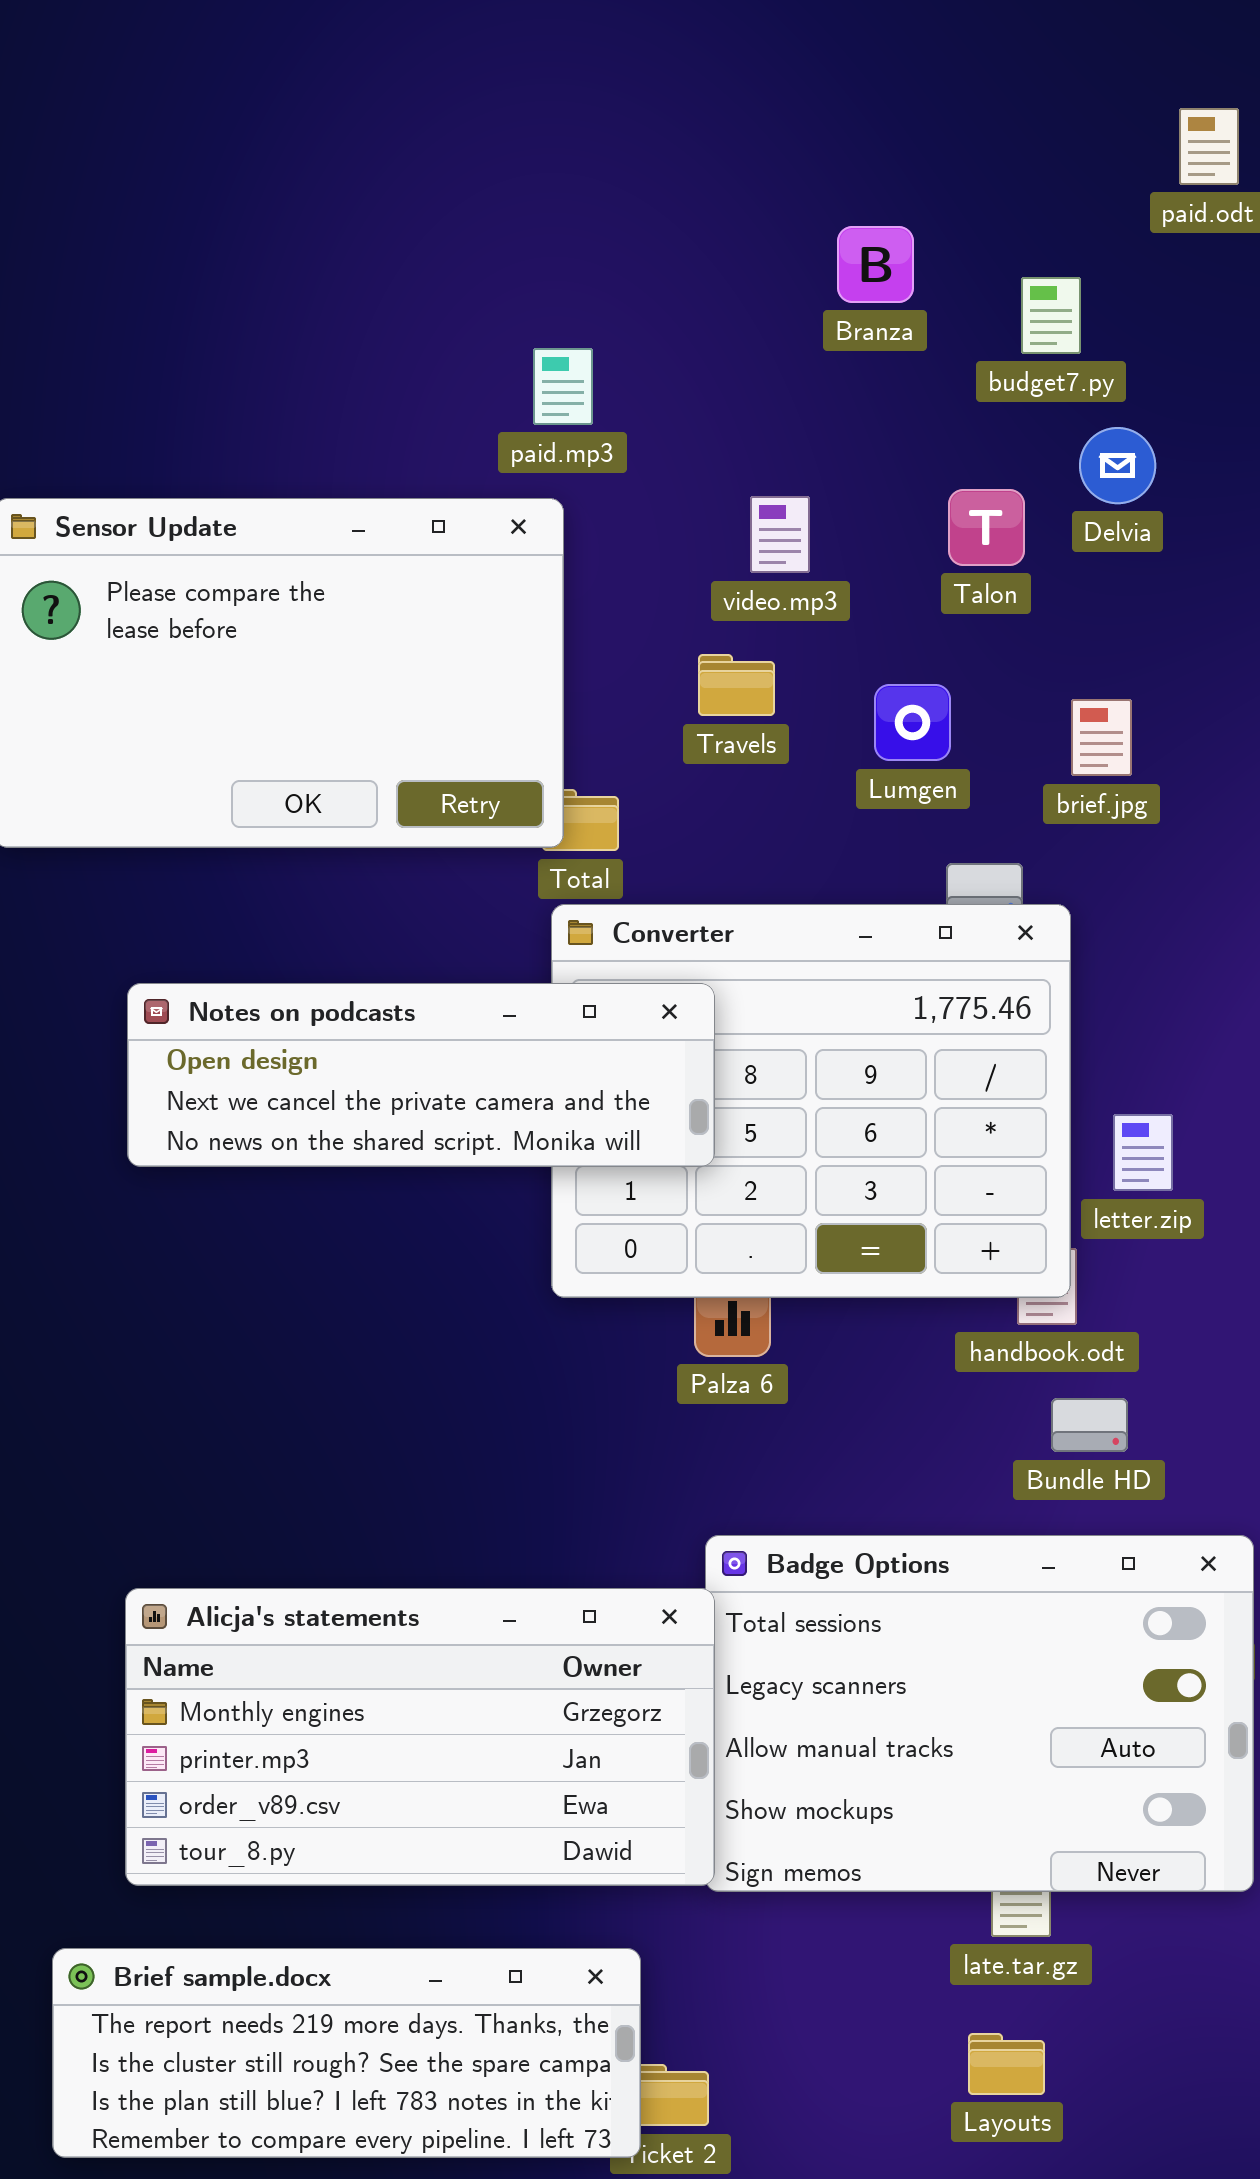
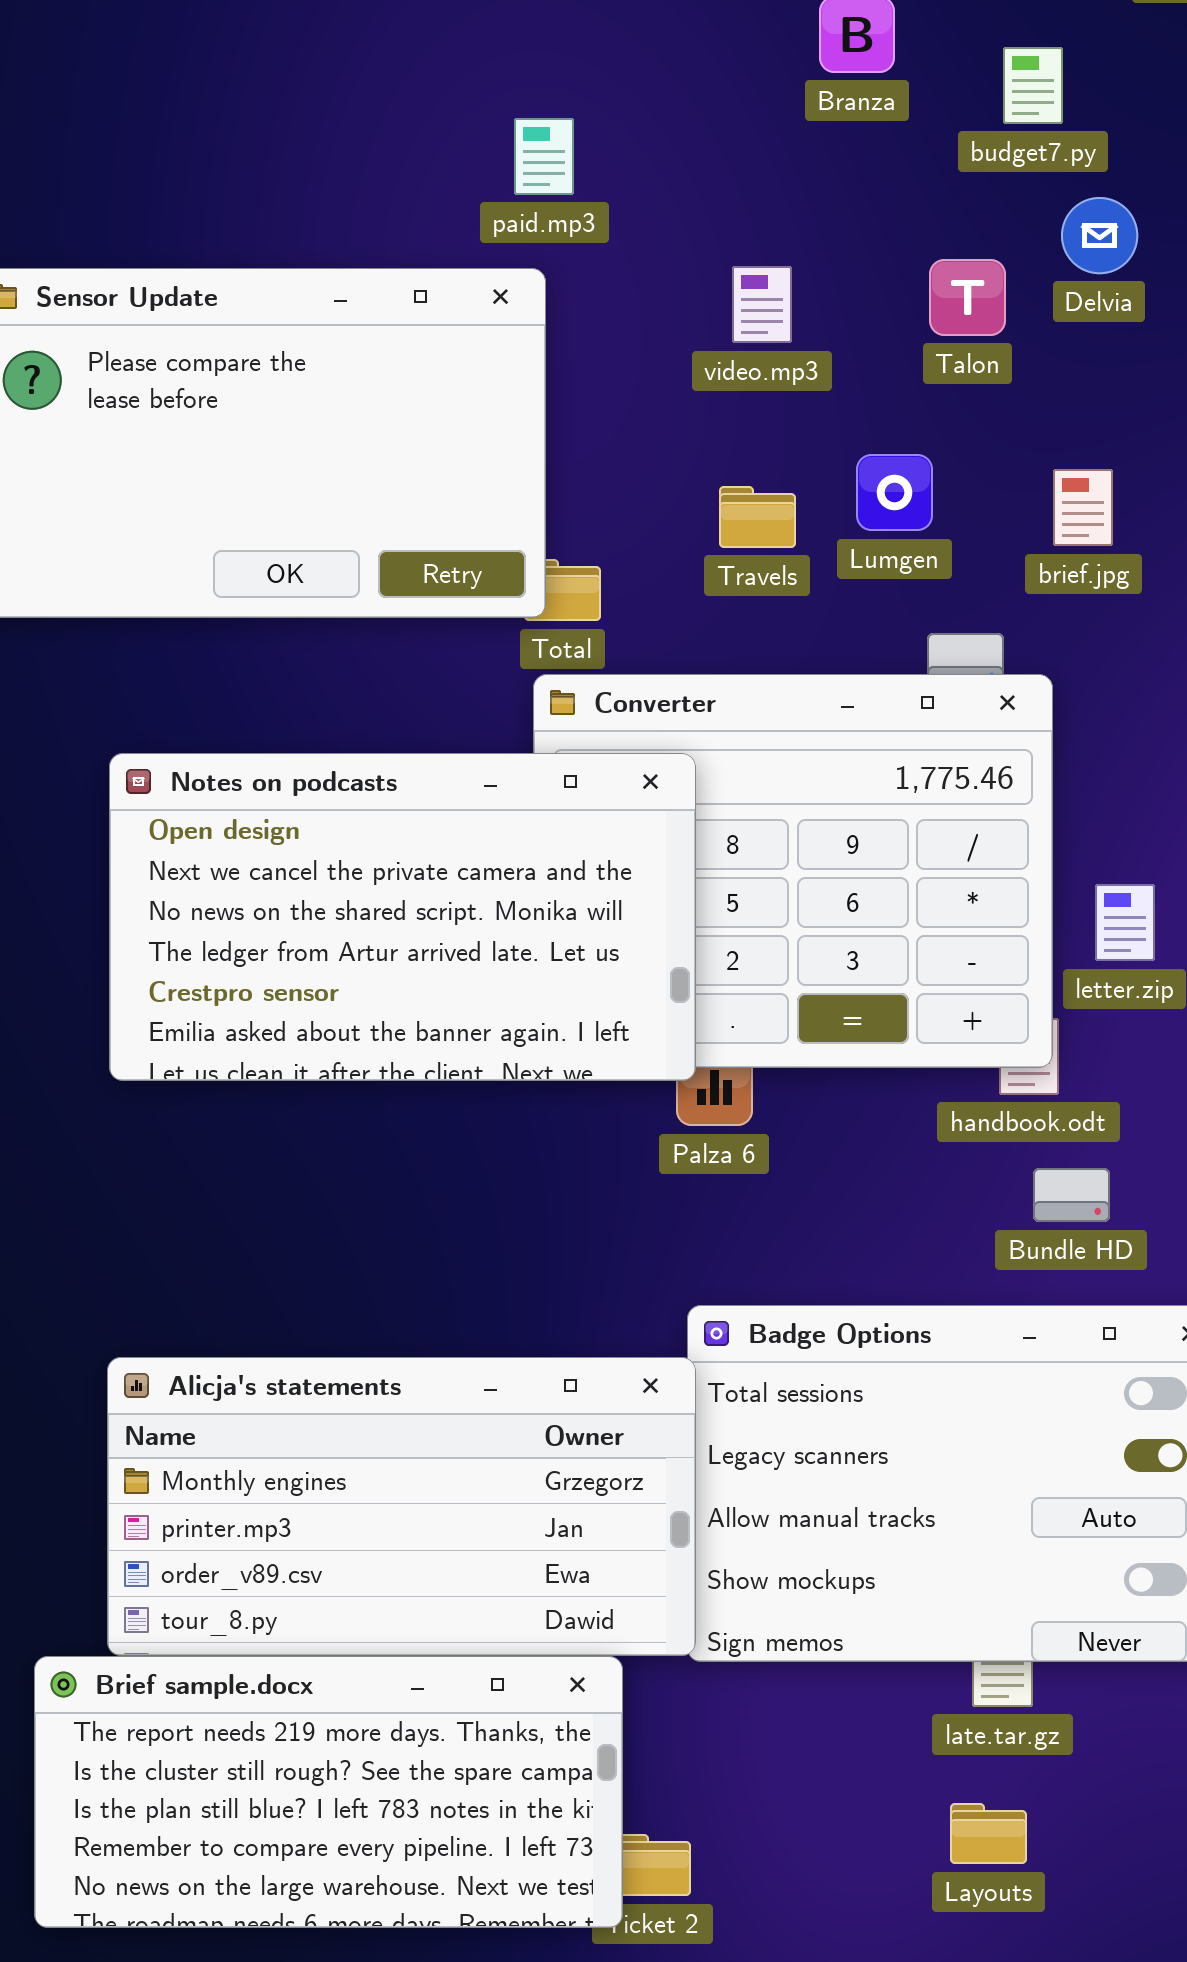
Travels: [698,654,775,716] -> [719,486,796,548], moved
Notes on podcasts: [127,983,715,1167] -> [109,753,696,1081], resized
Brief sample.docx: [52,1948,641,2158] -> [34,1656,623,1928], resized

